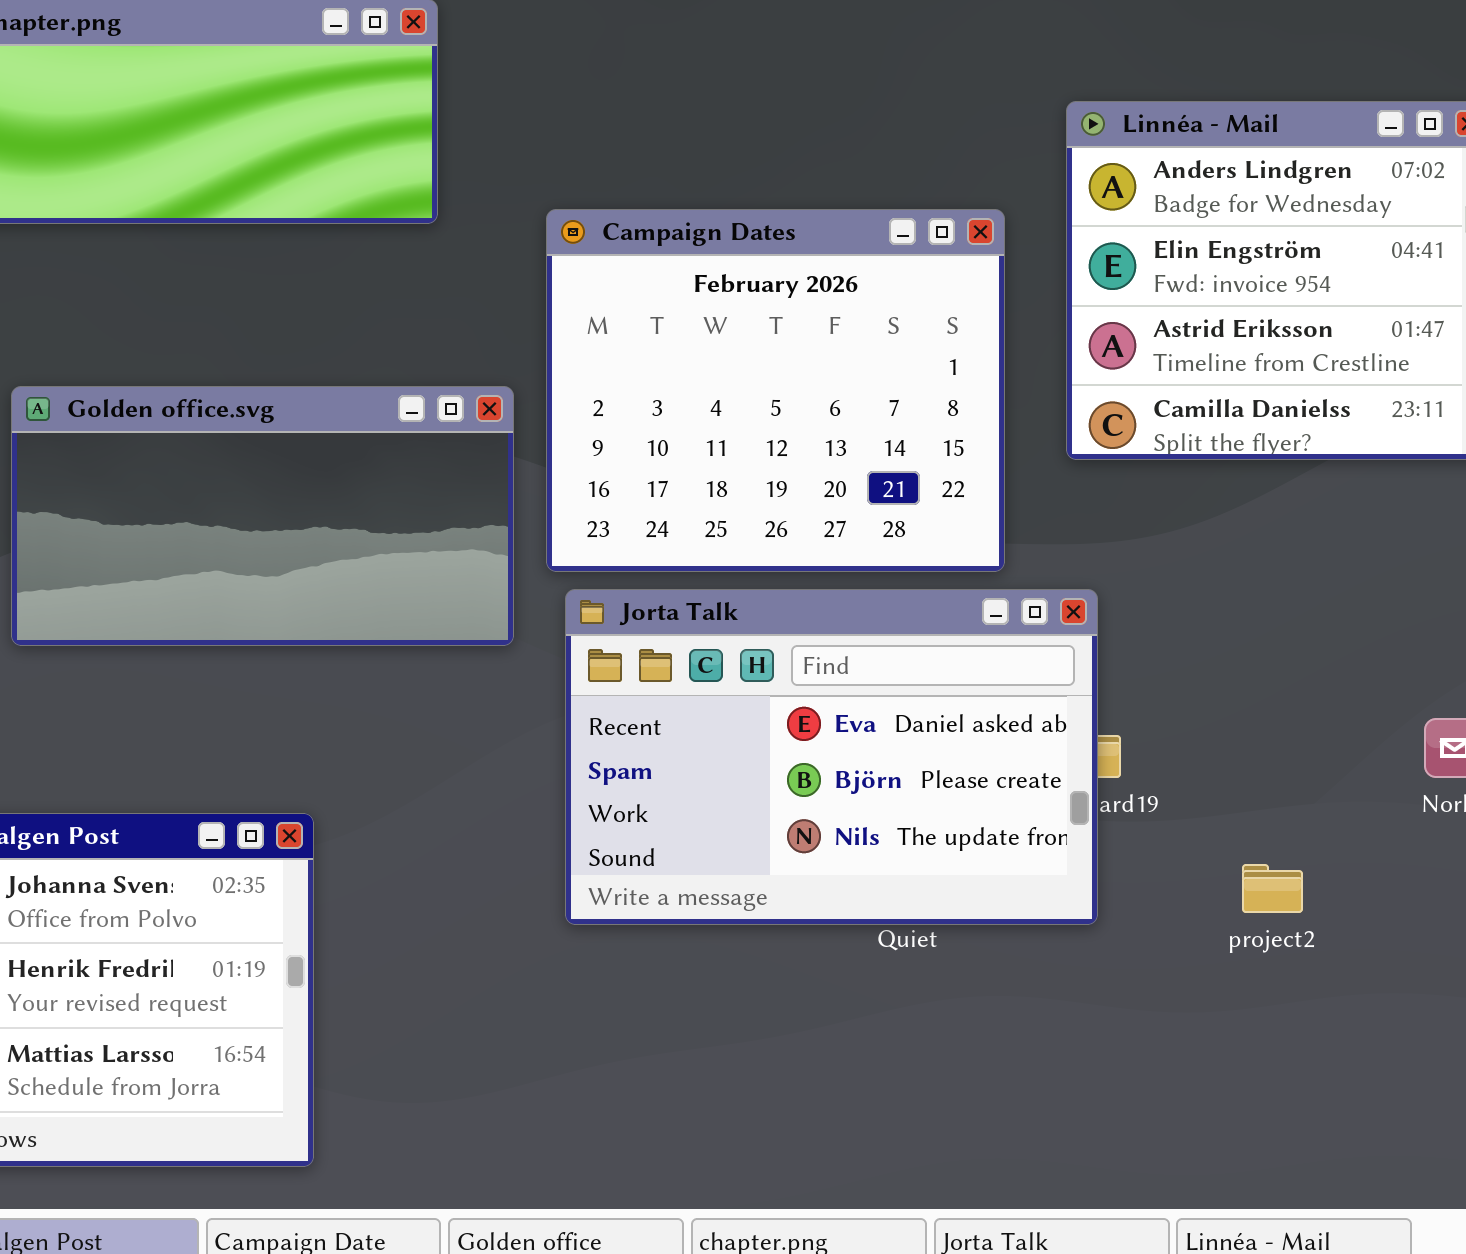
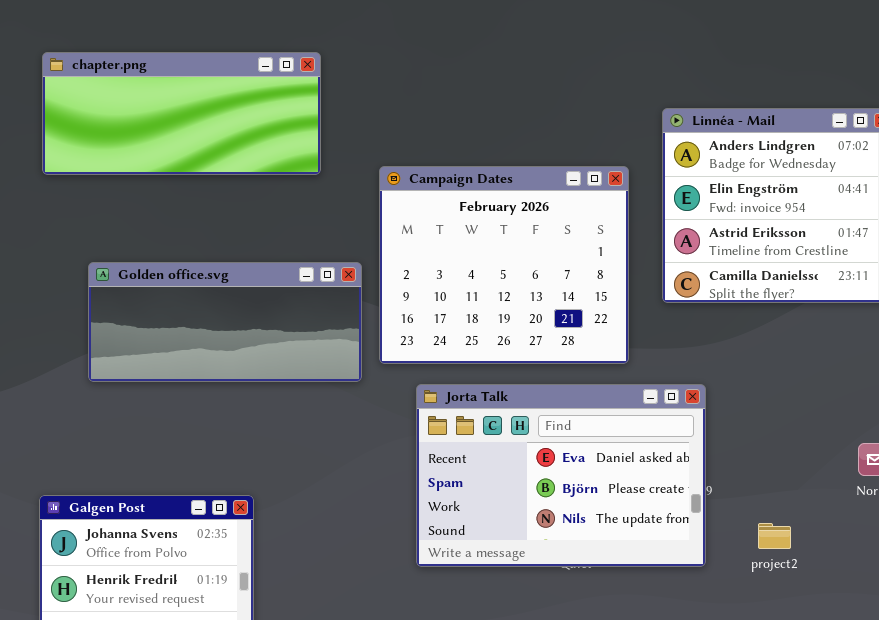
Golden office.svg: [11,386,514,646] -> [88,262,362,382], resized
Jorta Talk: [565,589,1098,925] -> [416,384,706,567], moved

